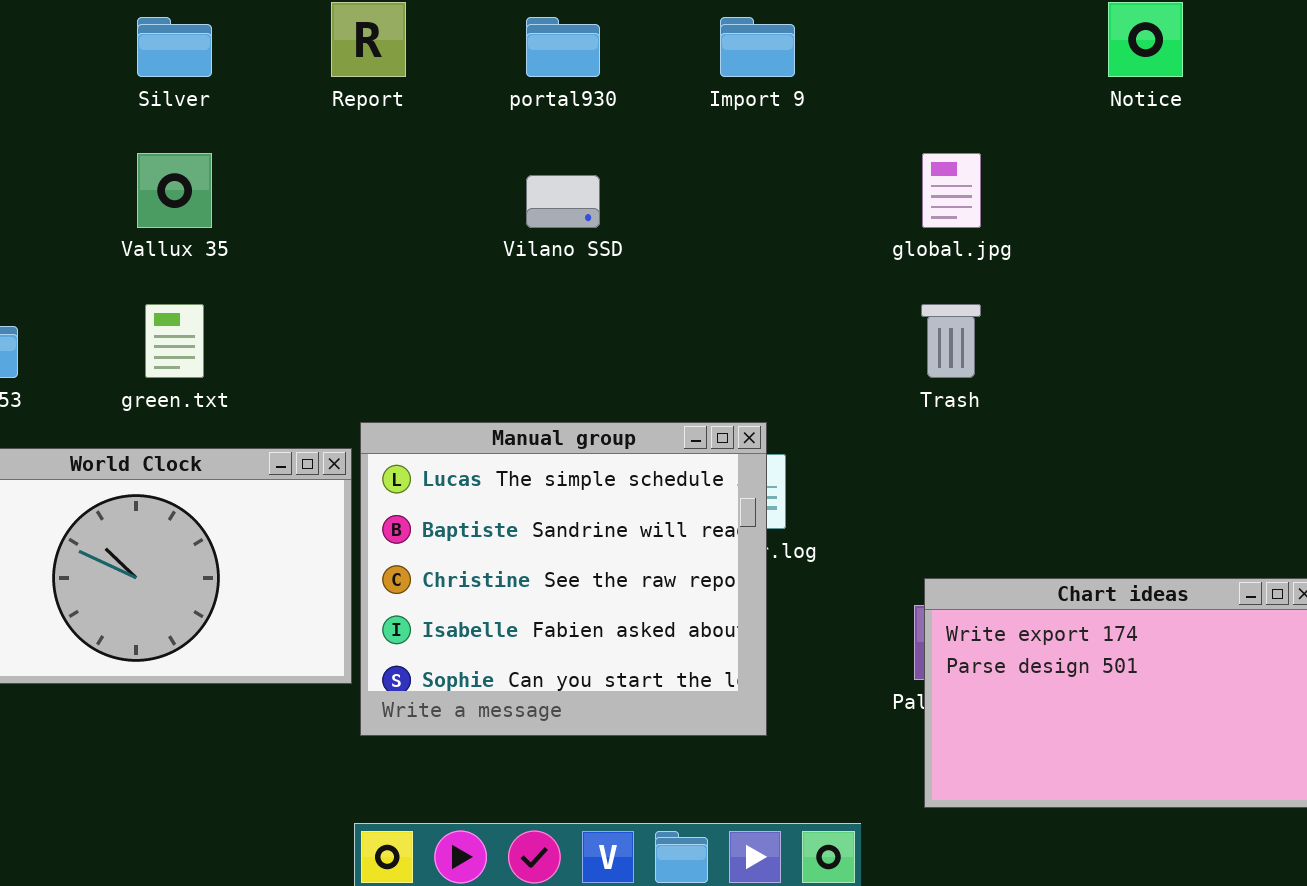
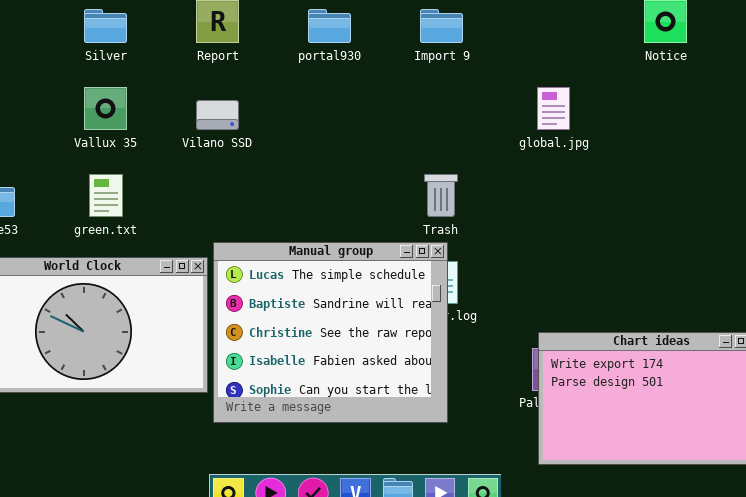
Vilano SSD: [526,175,600,228] -> [196,100,239,130], moved
Trash: [921,304,981,378] -> [424,174,458,217], moved

